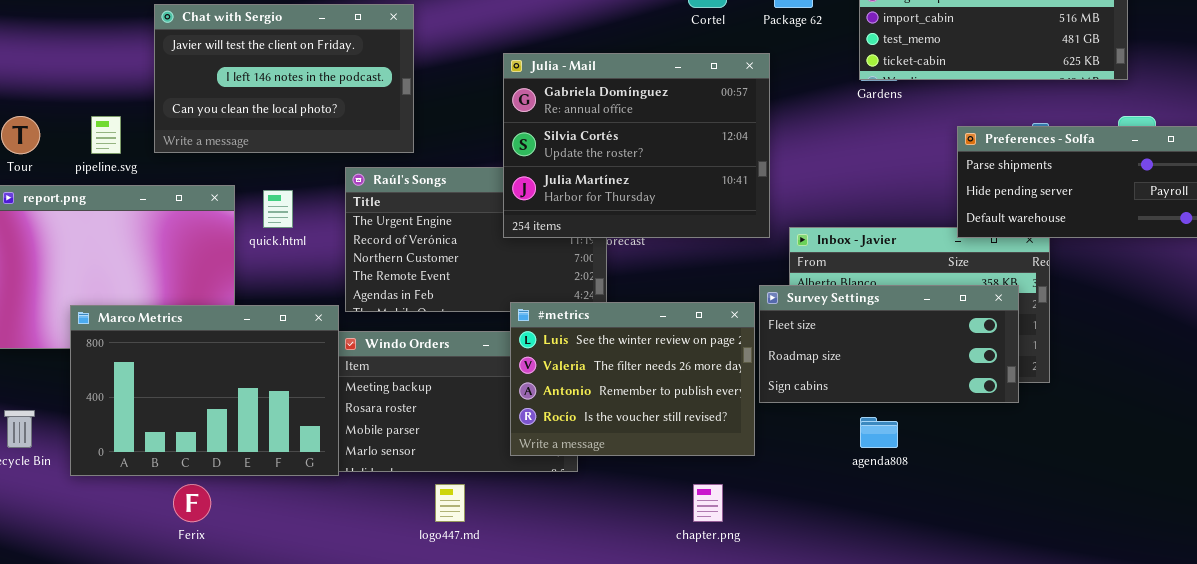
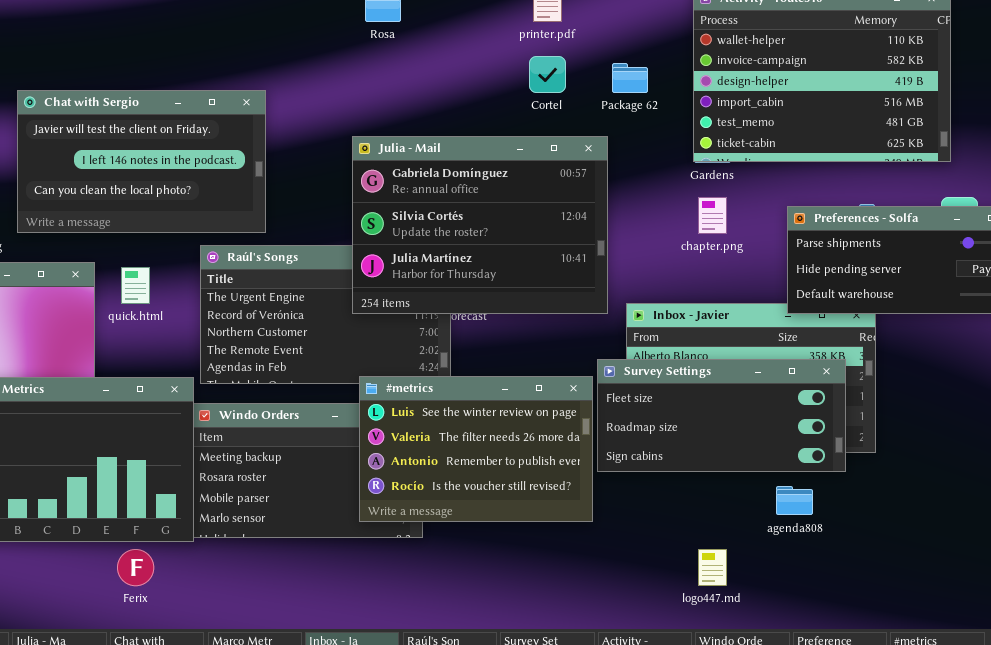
agenda808: [860,417,898,448] -> [776,486,813,515], moved
Ferix: [173,484,211,522] -> [117,549,154,586], moved
logo447.md: [435,484,465,522] -> [698,549,727,586], moved
chapter.png: [693,484,723,522] -> [698,197,727,234], moved

